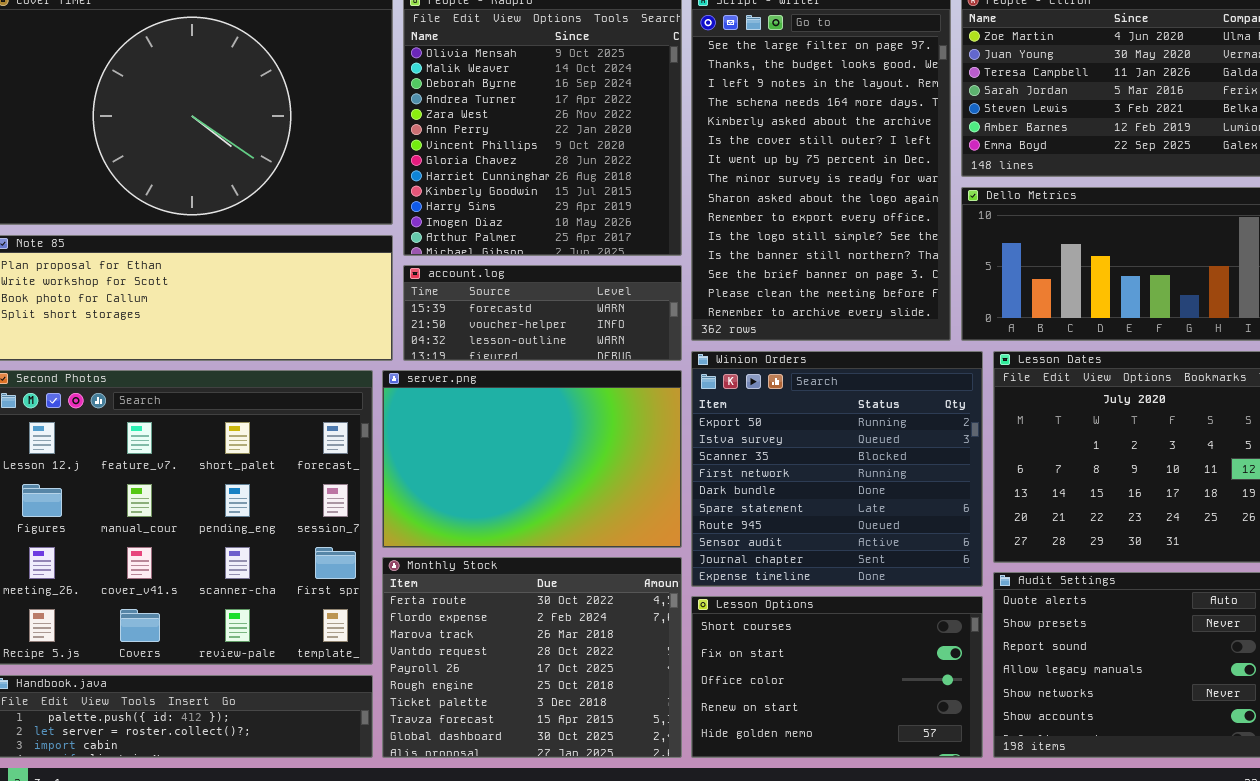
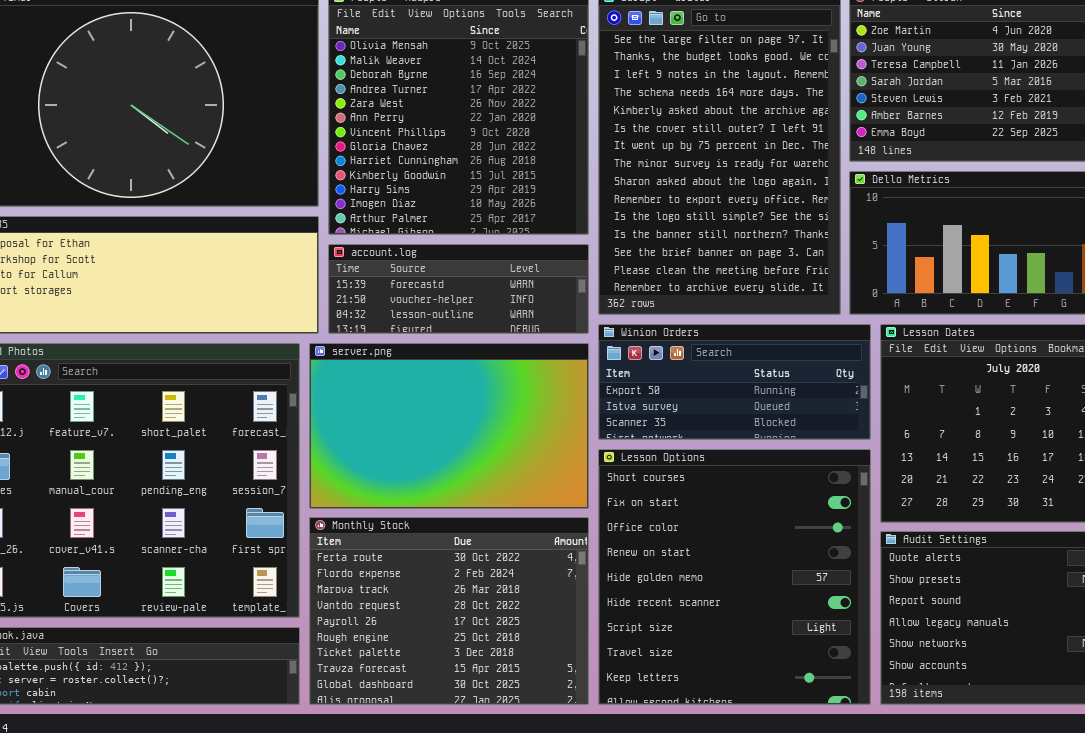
Winion Orders: [691,351,983,587] -> [598,324,871,440], resized
Lesson Options: [691,596,983,758] -> [598,449,871,705], resized

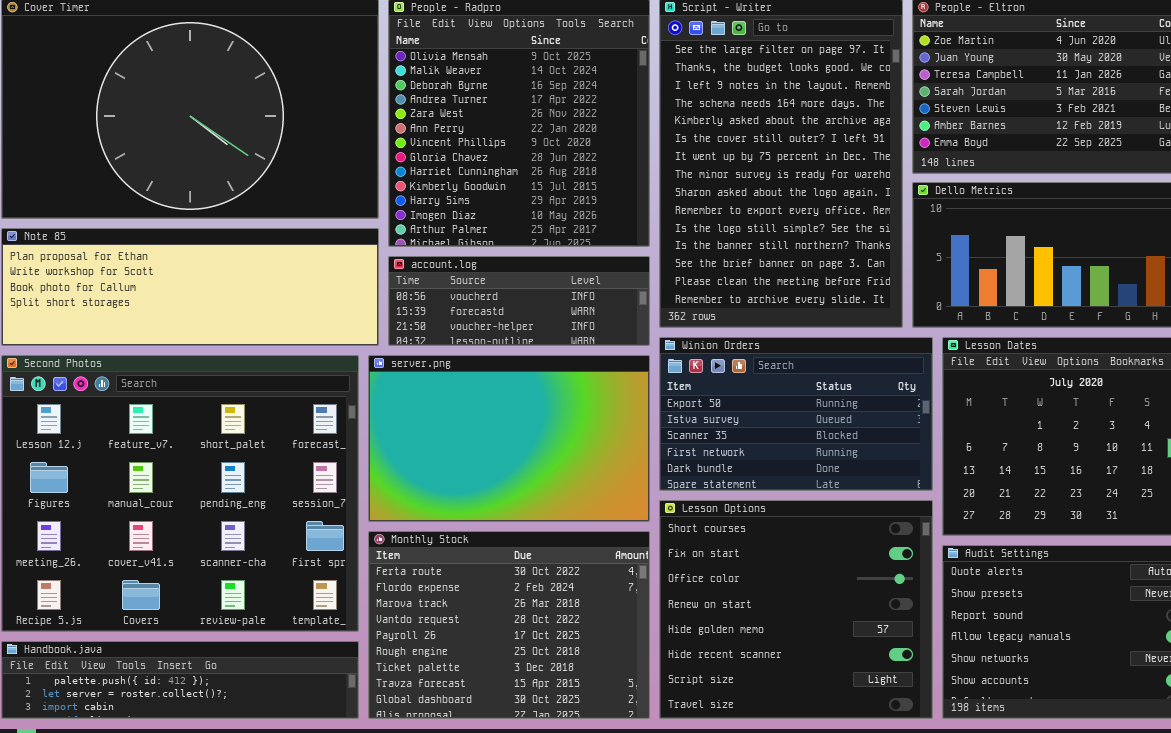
account.log: [328,244,589,334] -> [388,256,650,346], scrolled up 1 row
Winion Orders: [598,324,871,440] -> [659,337,933,491], resized
Lesson Options: [598,449,871,705] -> [659,500,933,719], resized

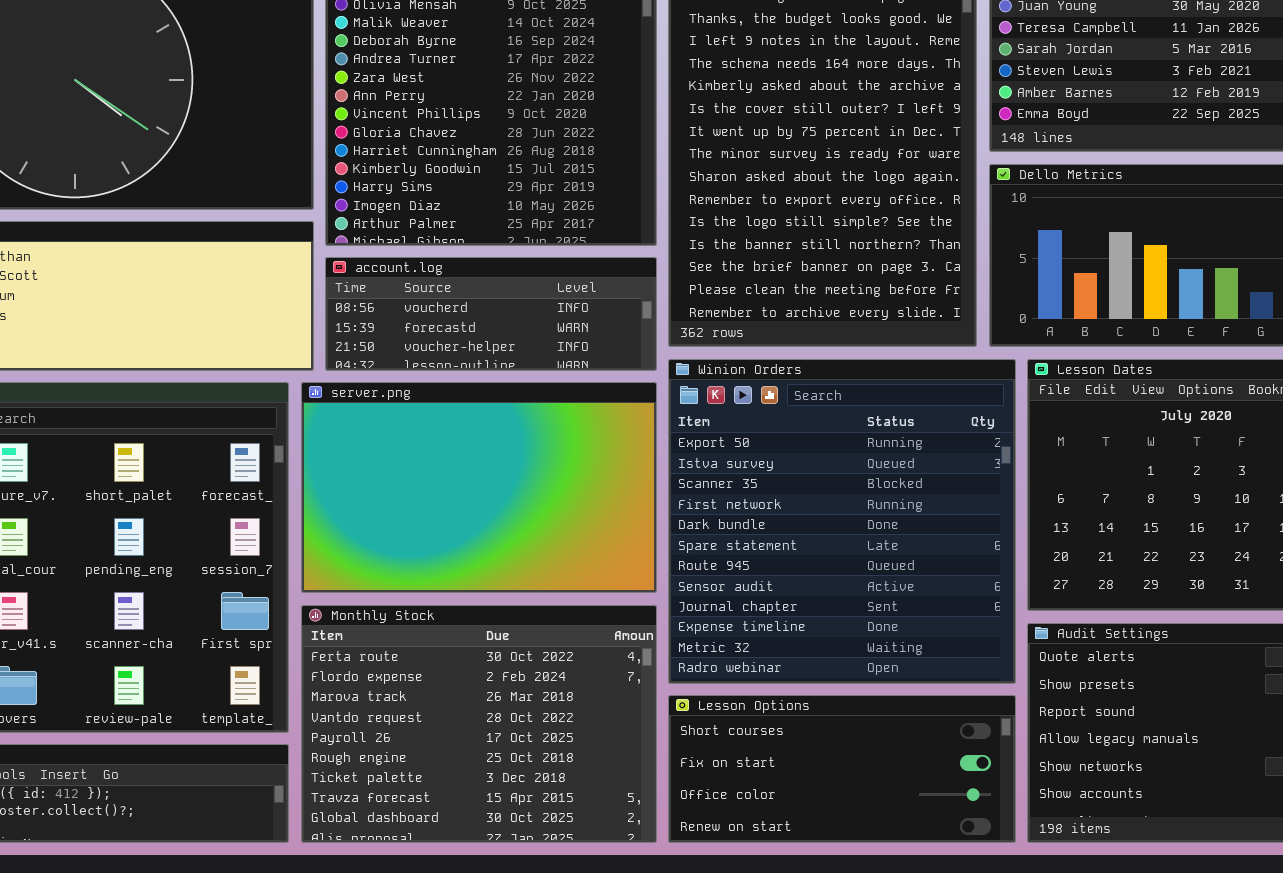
Winion Orders: [659,337,933,491] -> [668,359,1016,684], resized
Lesson Options: [659,500,933,719] -> [668,695,1016,843], resized

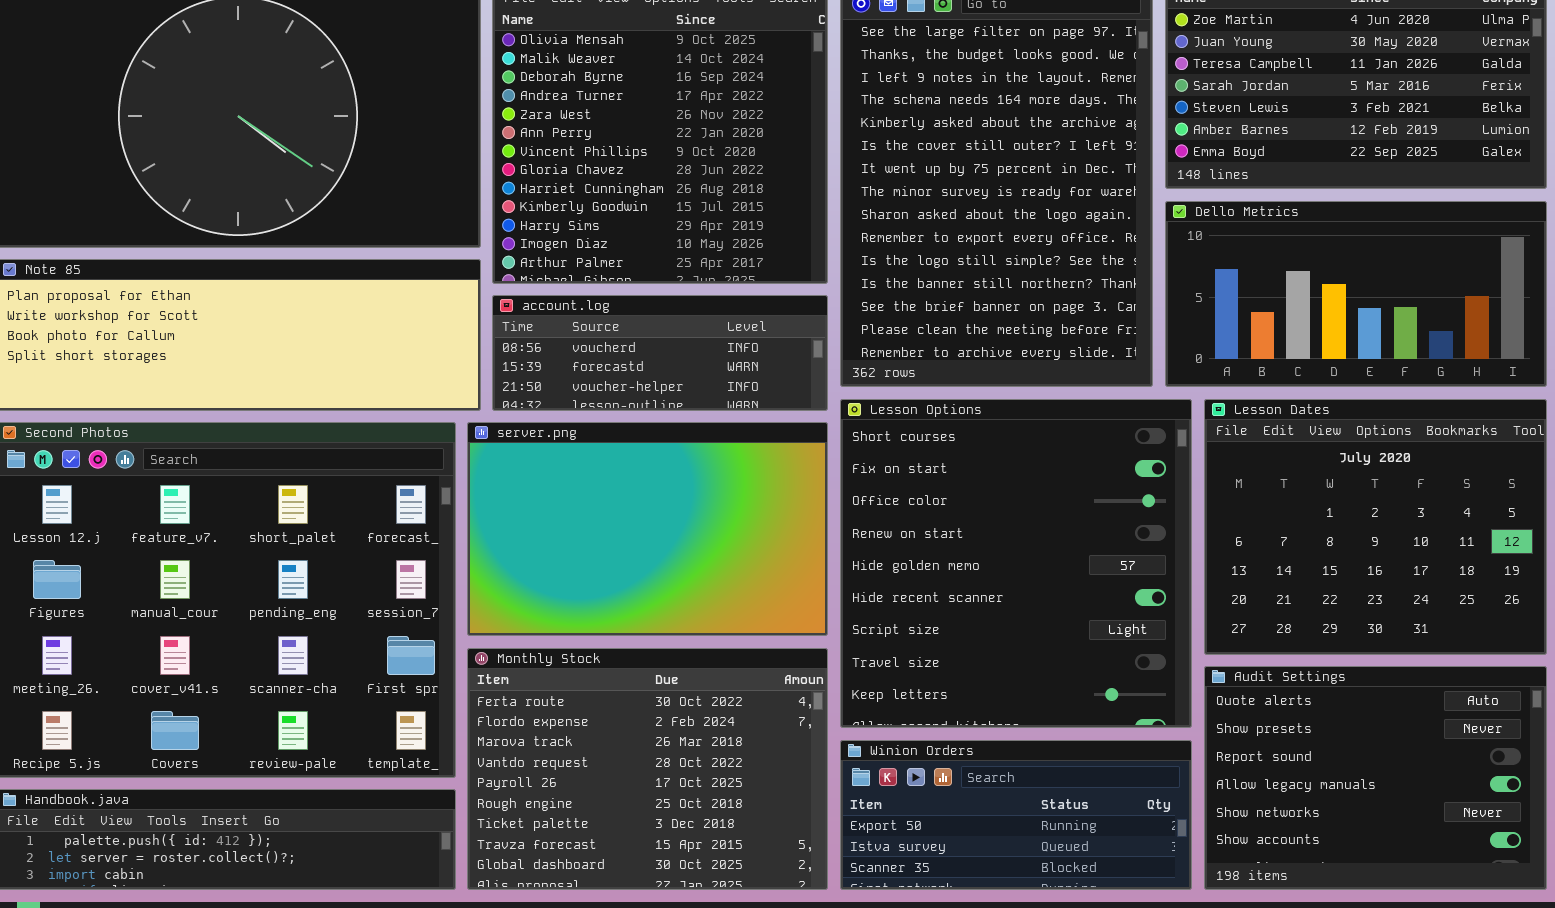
Winion Orders: [668,359,1016,684] -> [840,740,1192,890], moved, resized
Lesson Options: [668,695,1016,843] -> [840,399,1192,728], moved, resized

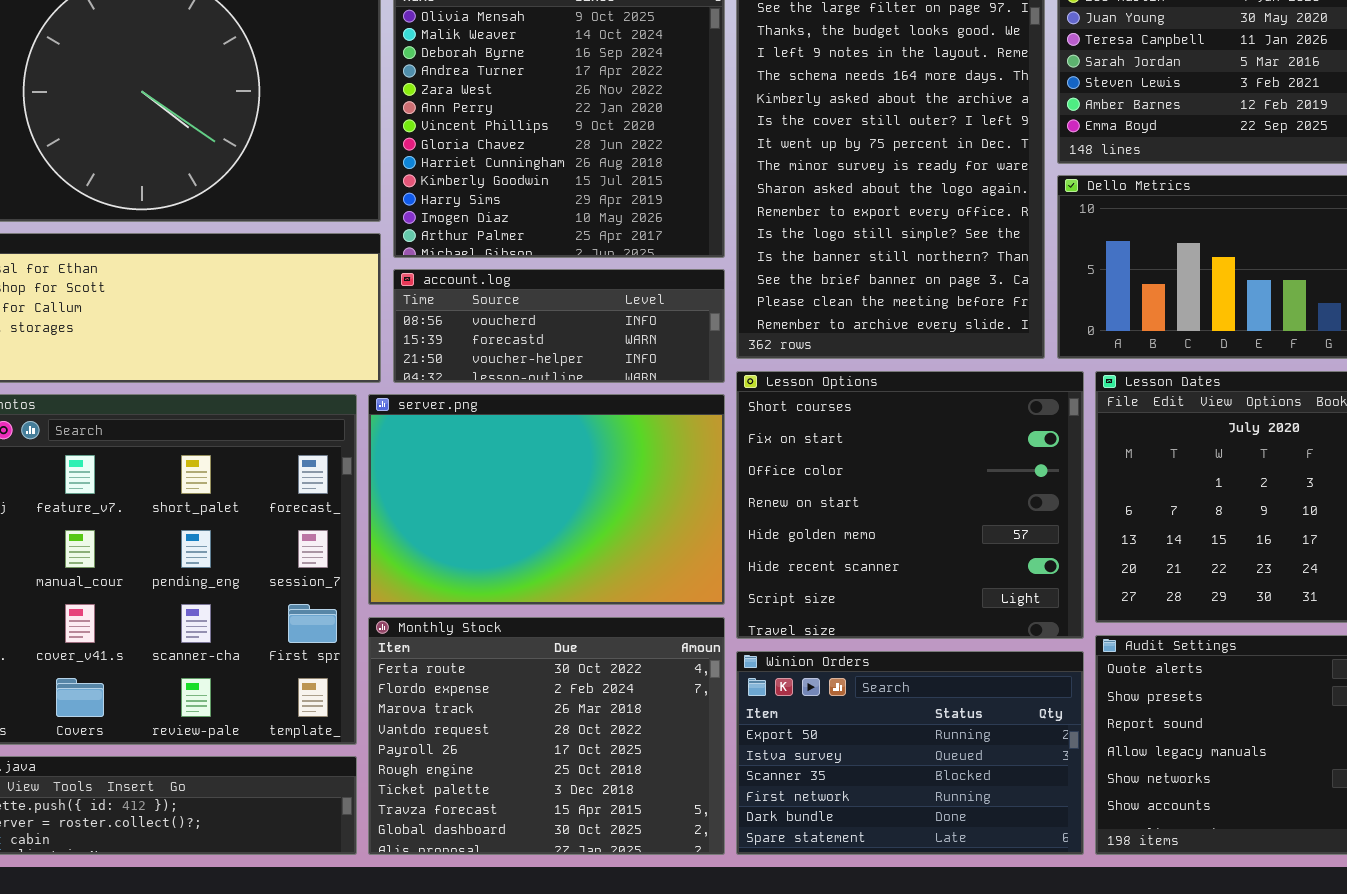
Lesson Options: [840,399,1192,728] -> [736,371,1084,639], resized
Winion Orders: [840,740,1192,890] -> [736,651,1084,855], resized

